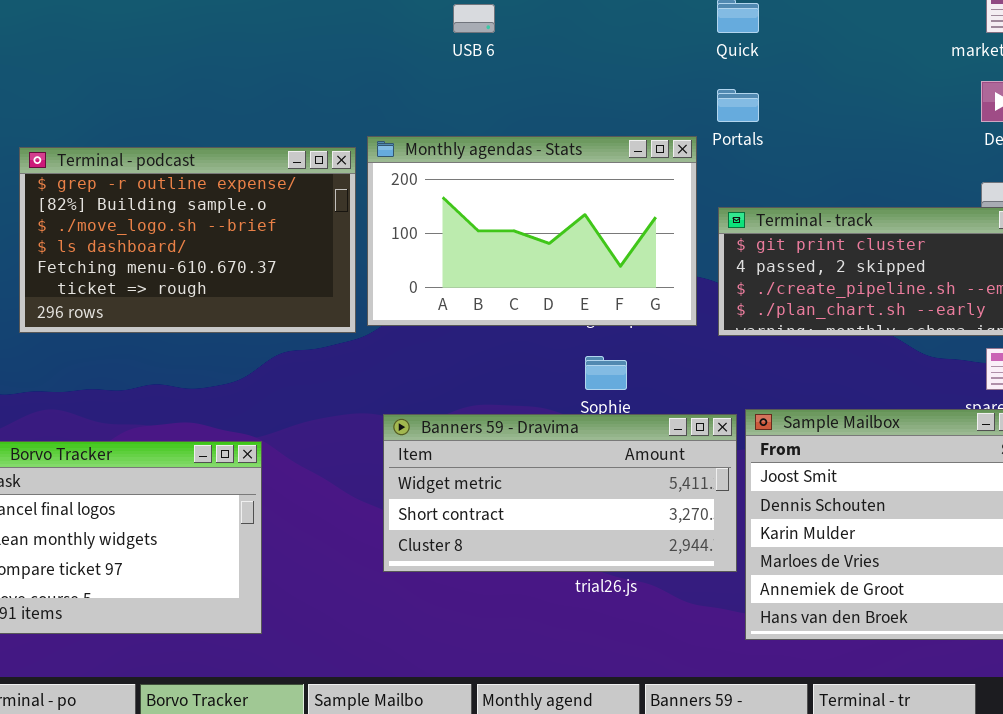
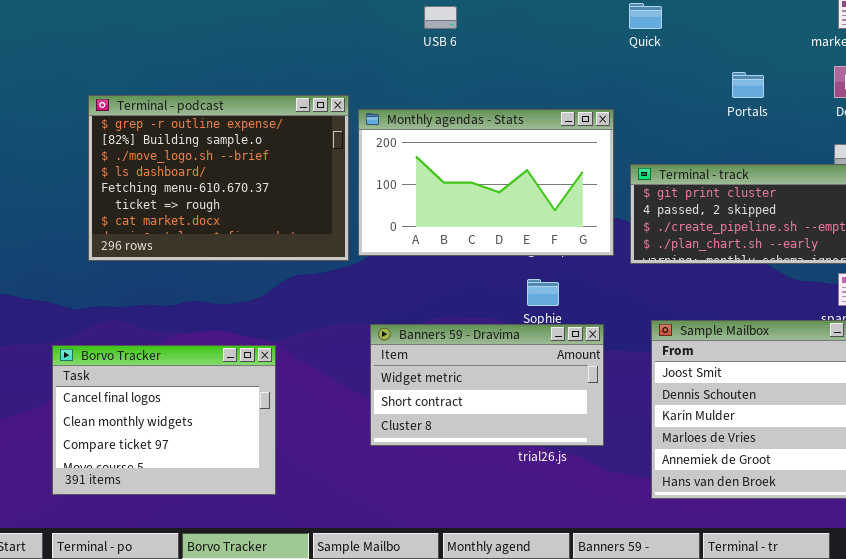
Portals: [717,89,759,122] -> [732,72,764,98], moved
Terminal - podcast: [19,147,356,333] -> [88,95,349,261], resized
Banners 59 - Dravima: [383,414,737,572] -> [370,324,604,446], resized

